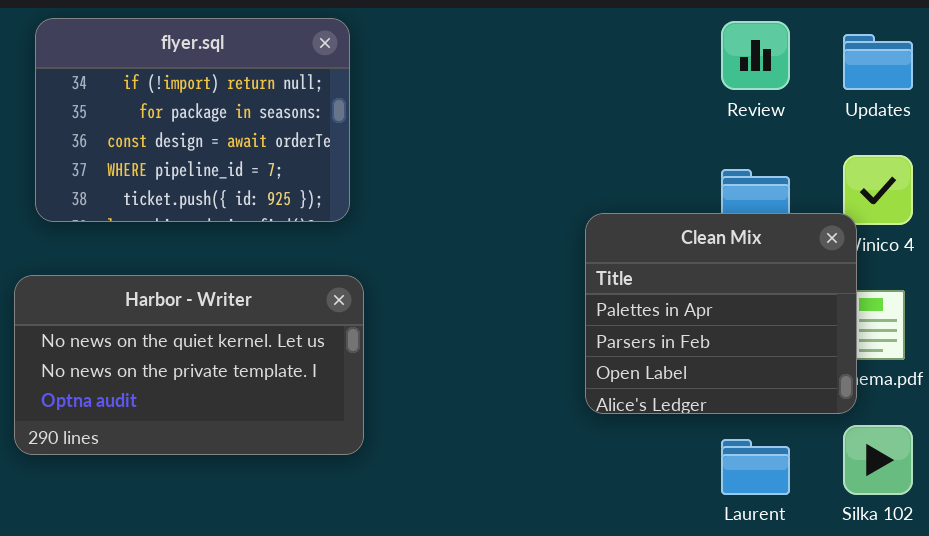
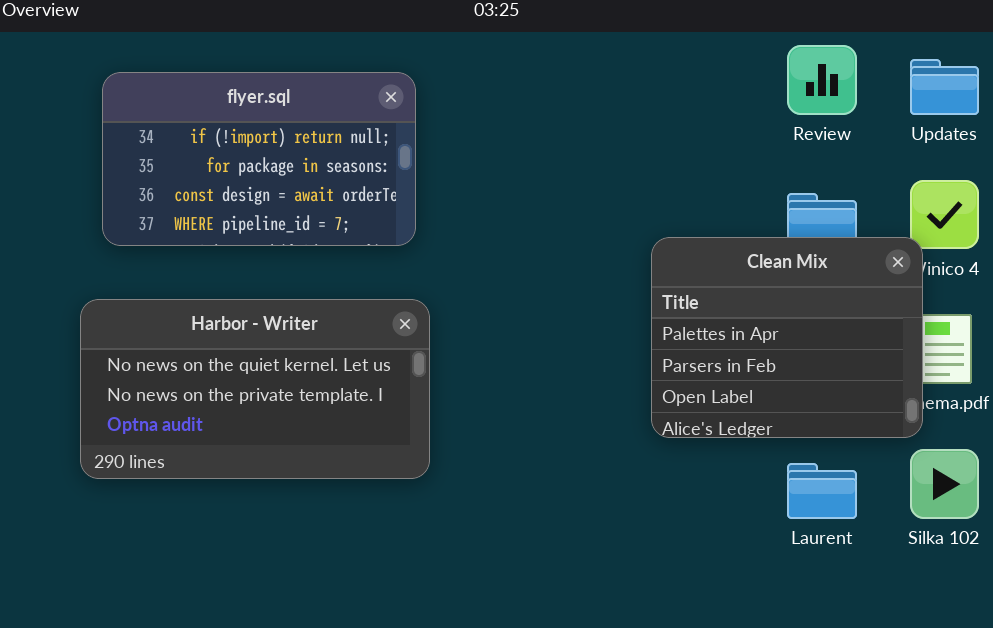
flyer.sql: [35,18,350,222] -> [102,72,416,246], resized

